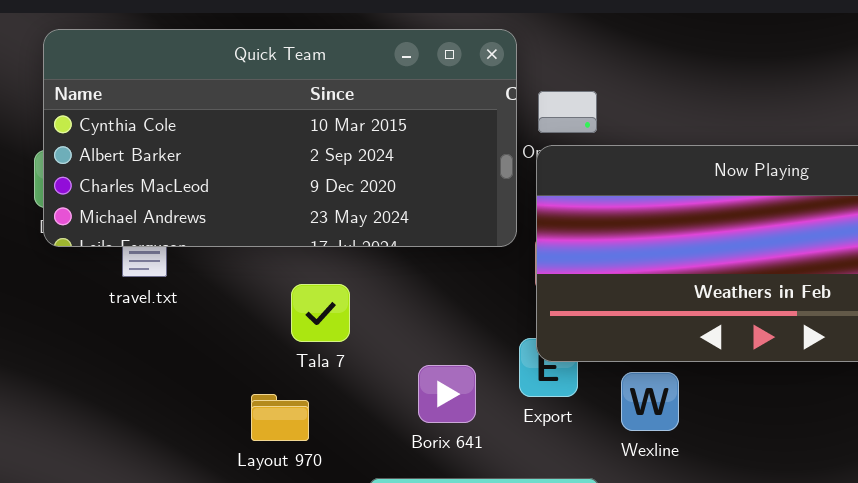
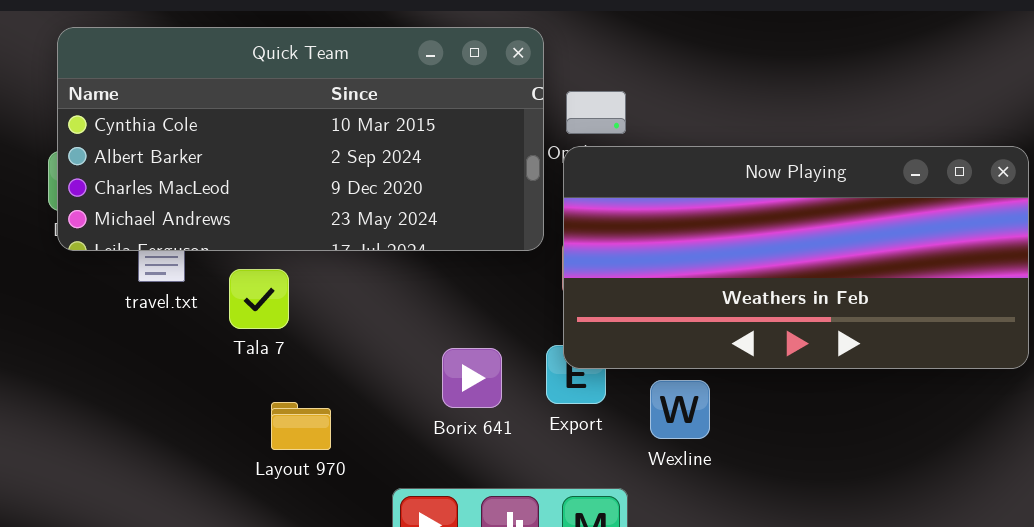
Tala 7: [291,284,350,342] -> [229,269,289,329], moved
Borix 641: [418,365,476,423] -> [442,348,502,408], moved

